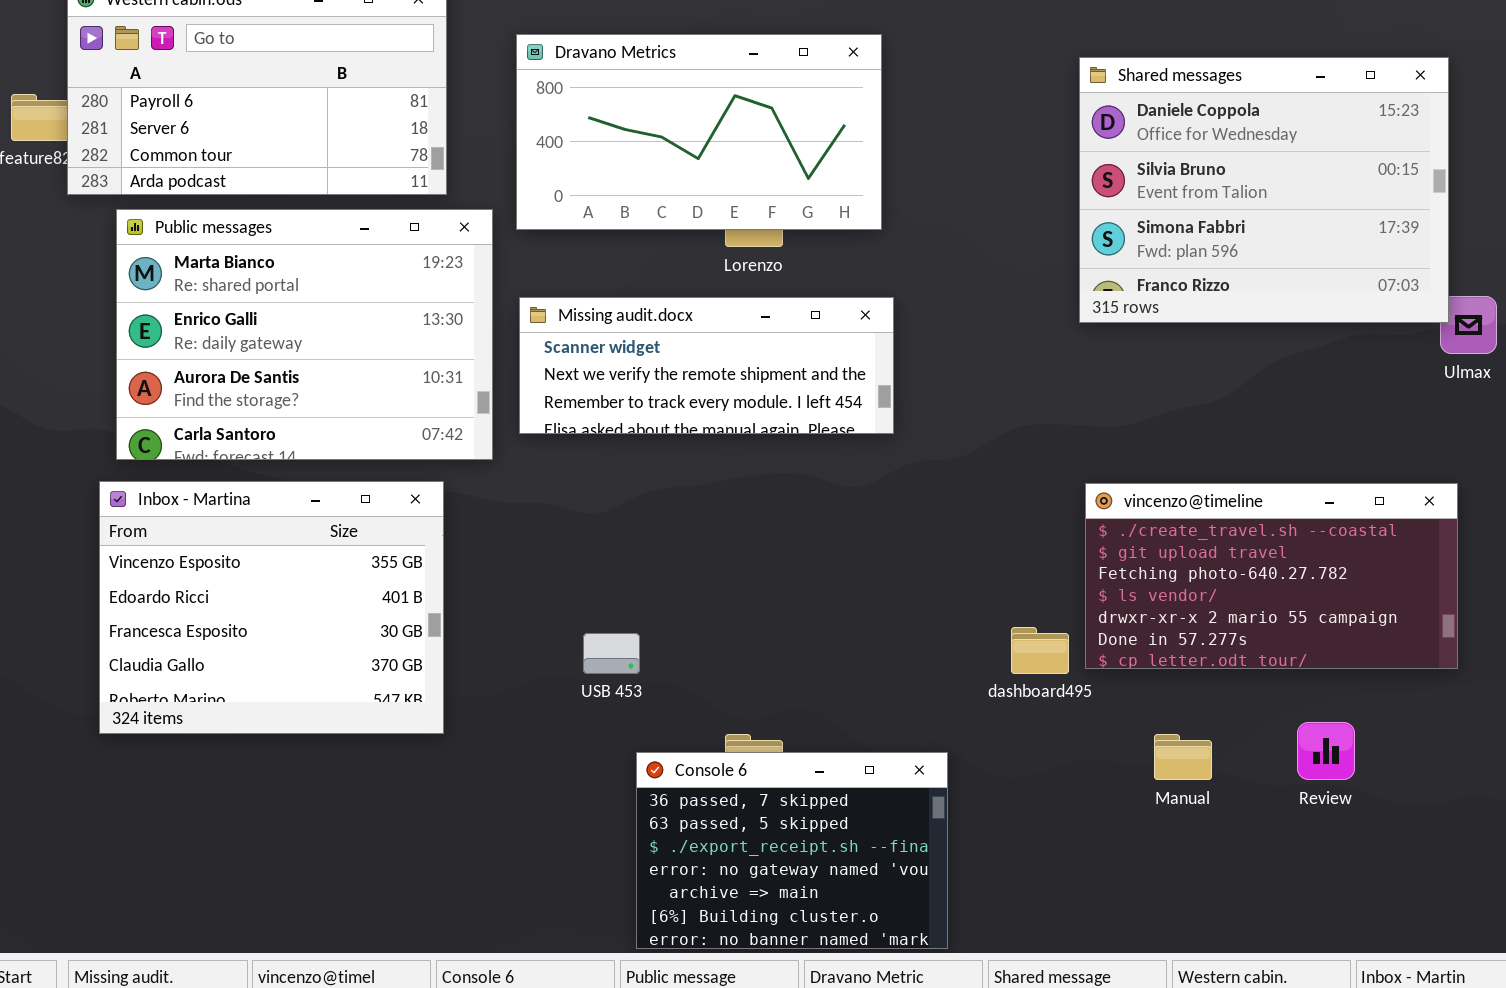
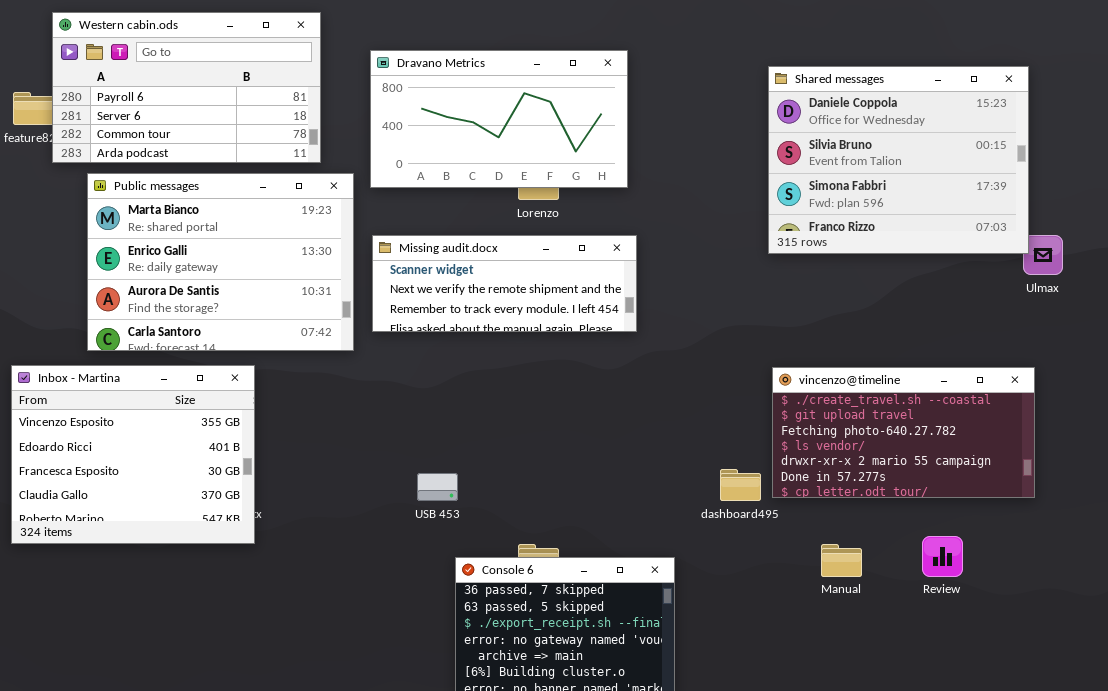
Inbox - Martina: [99,481,444,734] -> [11,365,255,544], moved

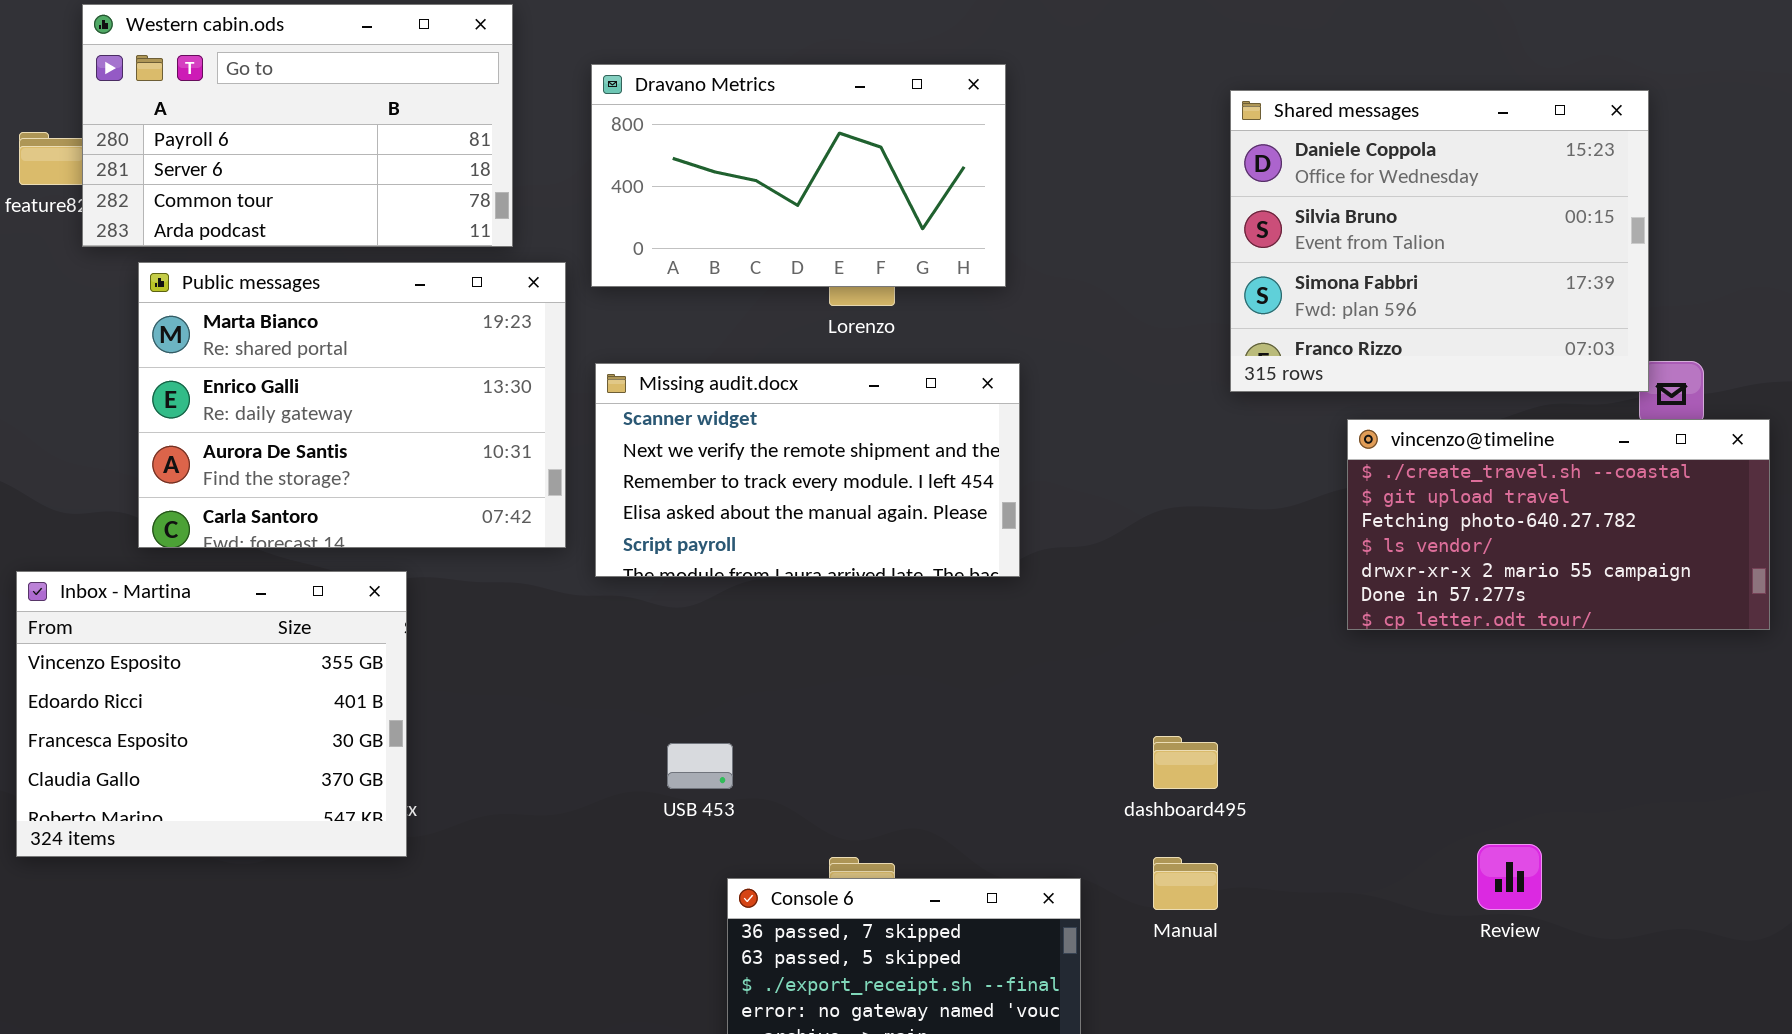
Missing audit.docx: [372,235,637,332] -> [595,363,1020,577], resized
vincenzo@timeline: [772,367,1035,498] -> [1347,419,1770,630], moved
Manual: [821,544,862,577] -> [1153,857,1218,910], moved

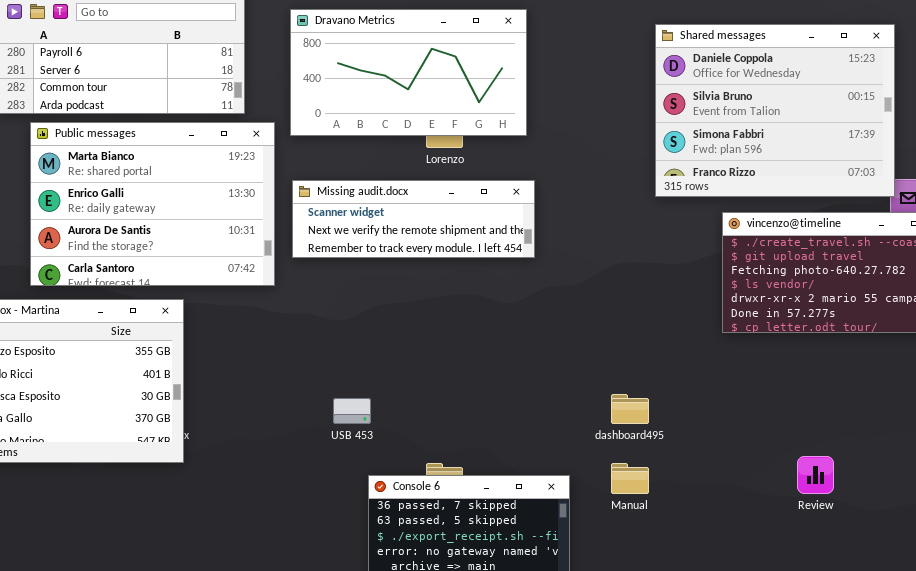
Missing audit.docx: [595,363,1020,577] -> [292,180,535,258], resized

